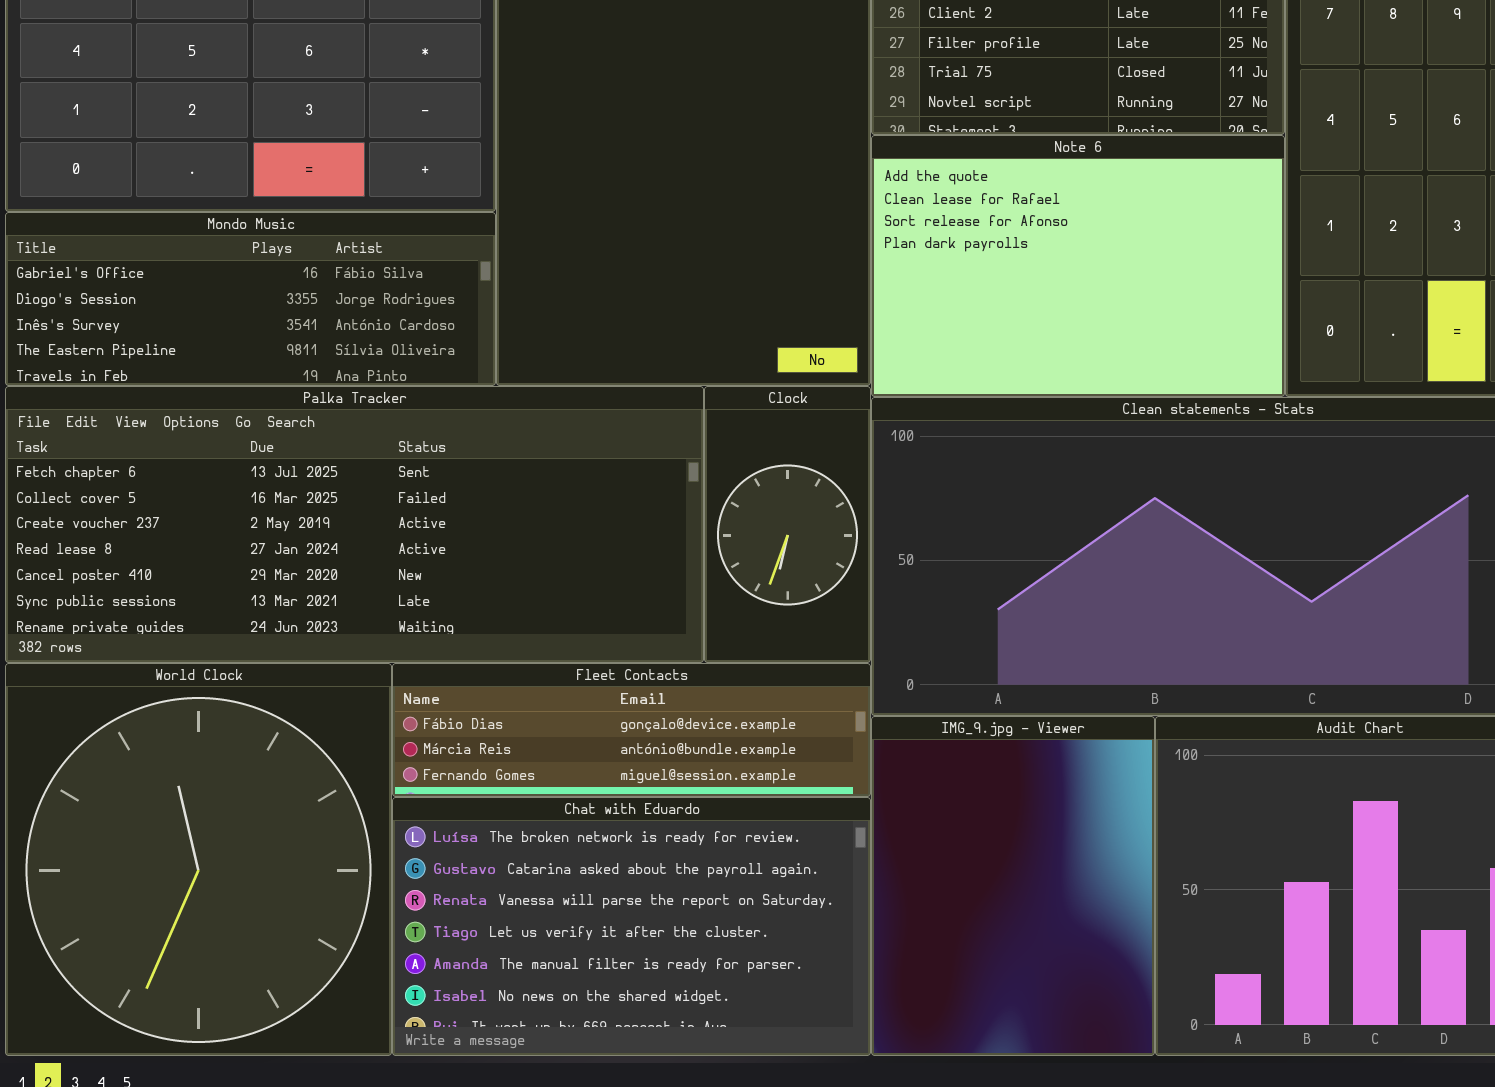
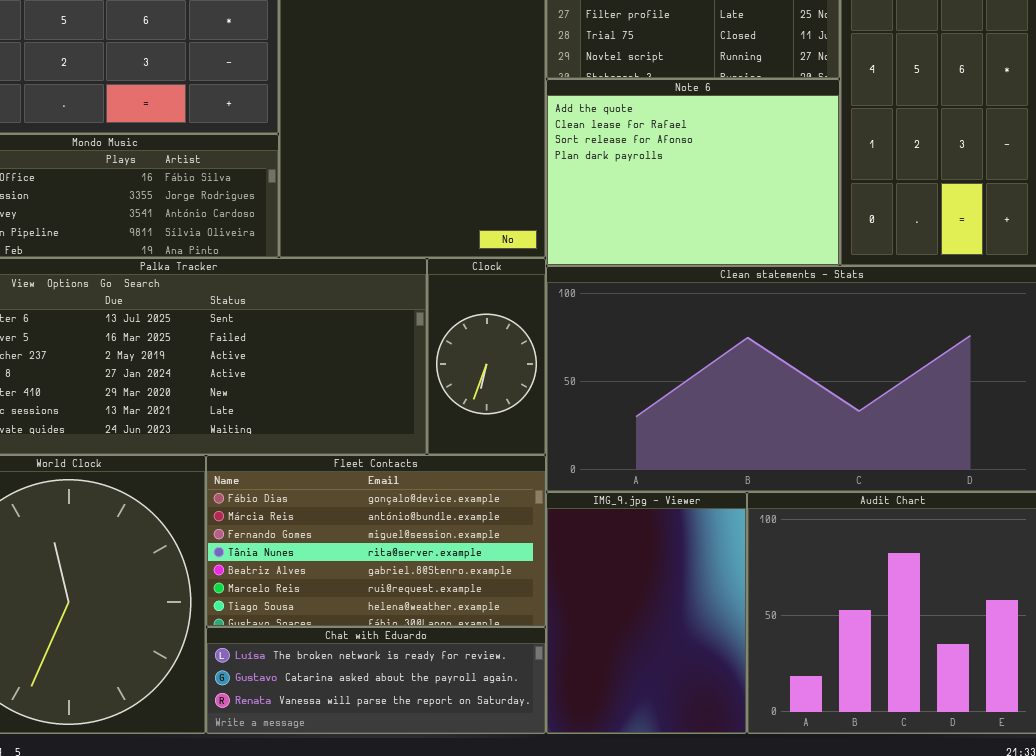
Fleet Contacts: [392,663,871,797] -> [206,455,546,627], resized
Chat with Eduardo: [392,797,871,1056] -> [206,627,546,734], resized

